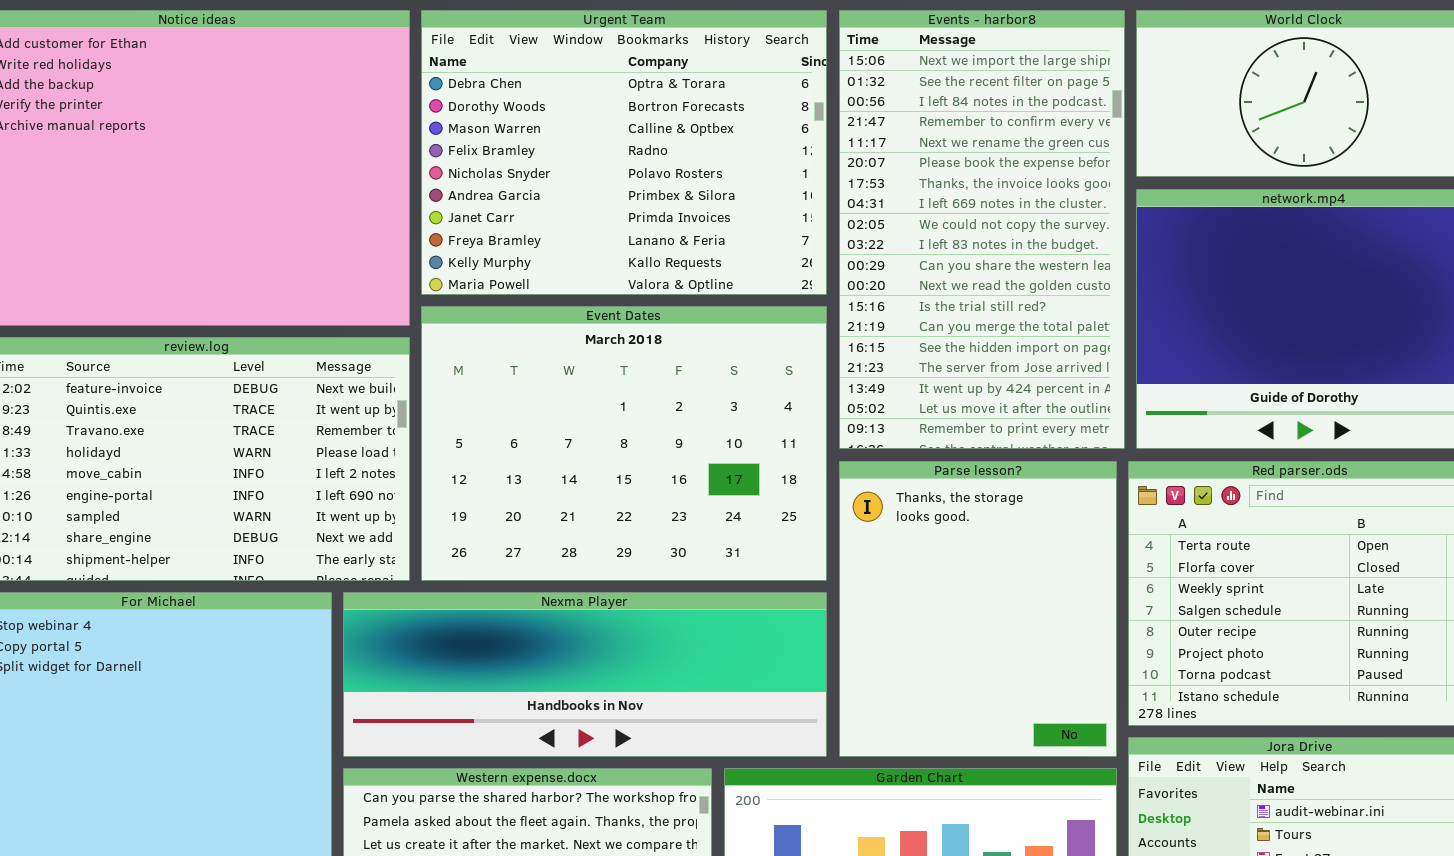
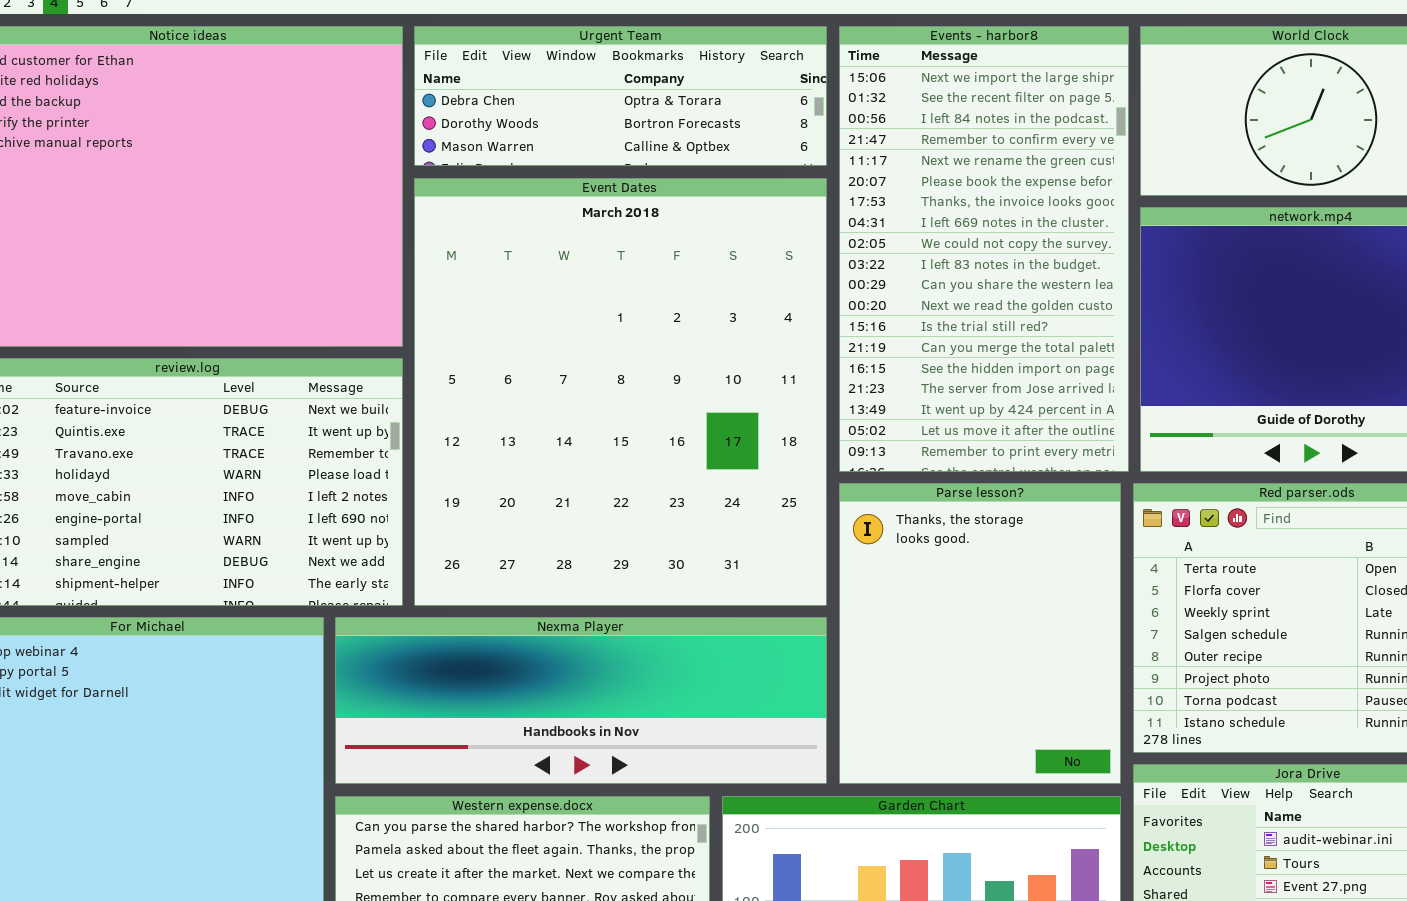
Urgent Team: [421,10,827,295] -> [414,26,827,166], resized
Event Dates: [421,306,827,581] -> [414,178,827,606], resized

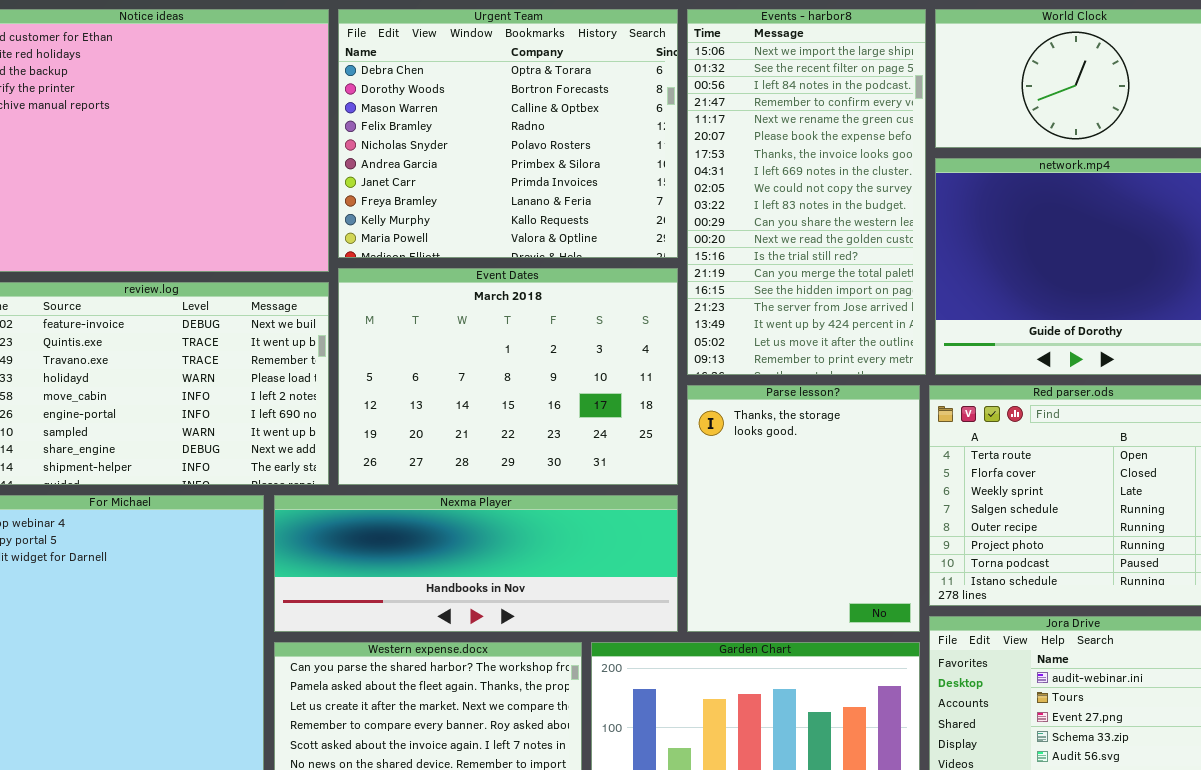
Urgent Team: [414,26,827,166] -> [338,9,678,258], resized
Event Dates: [414,178,827,606] -> [338,268,678,485], resized

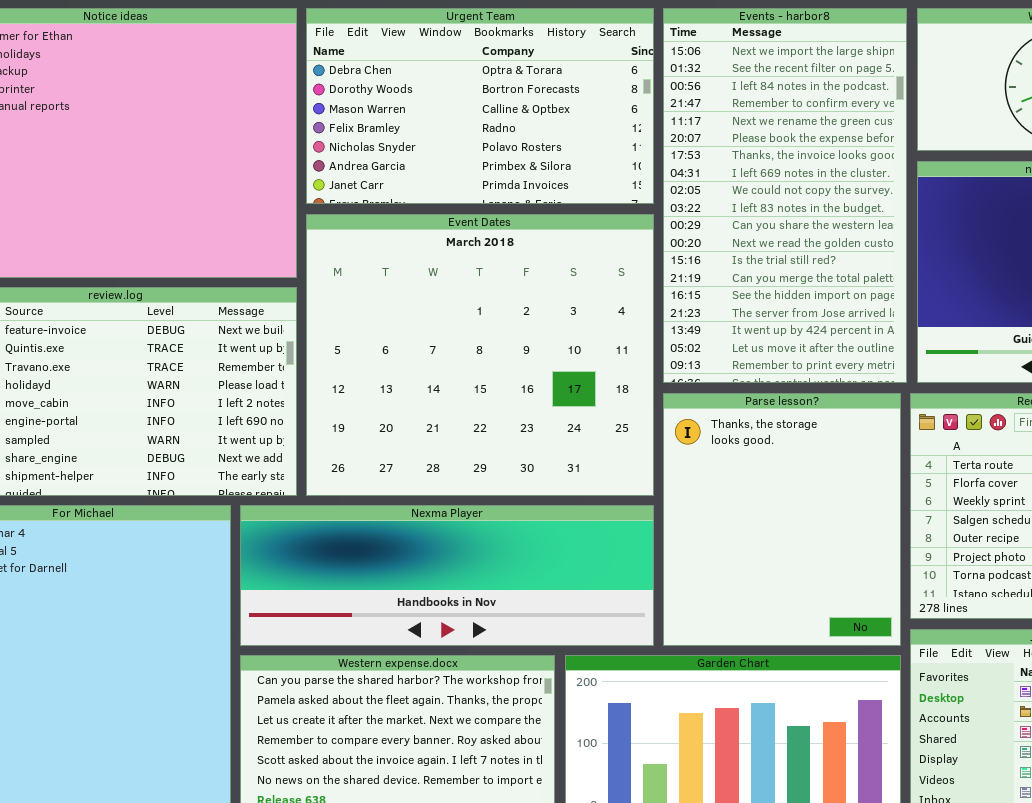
Urgent Team: [338,9,678,258] -> [306,8,654,204], resized
Event Dates: [338,268,678,485] -> [306,214,654,496], resized

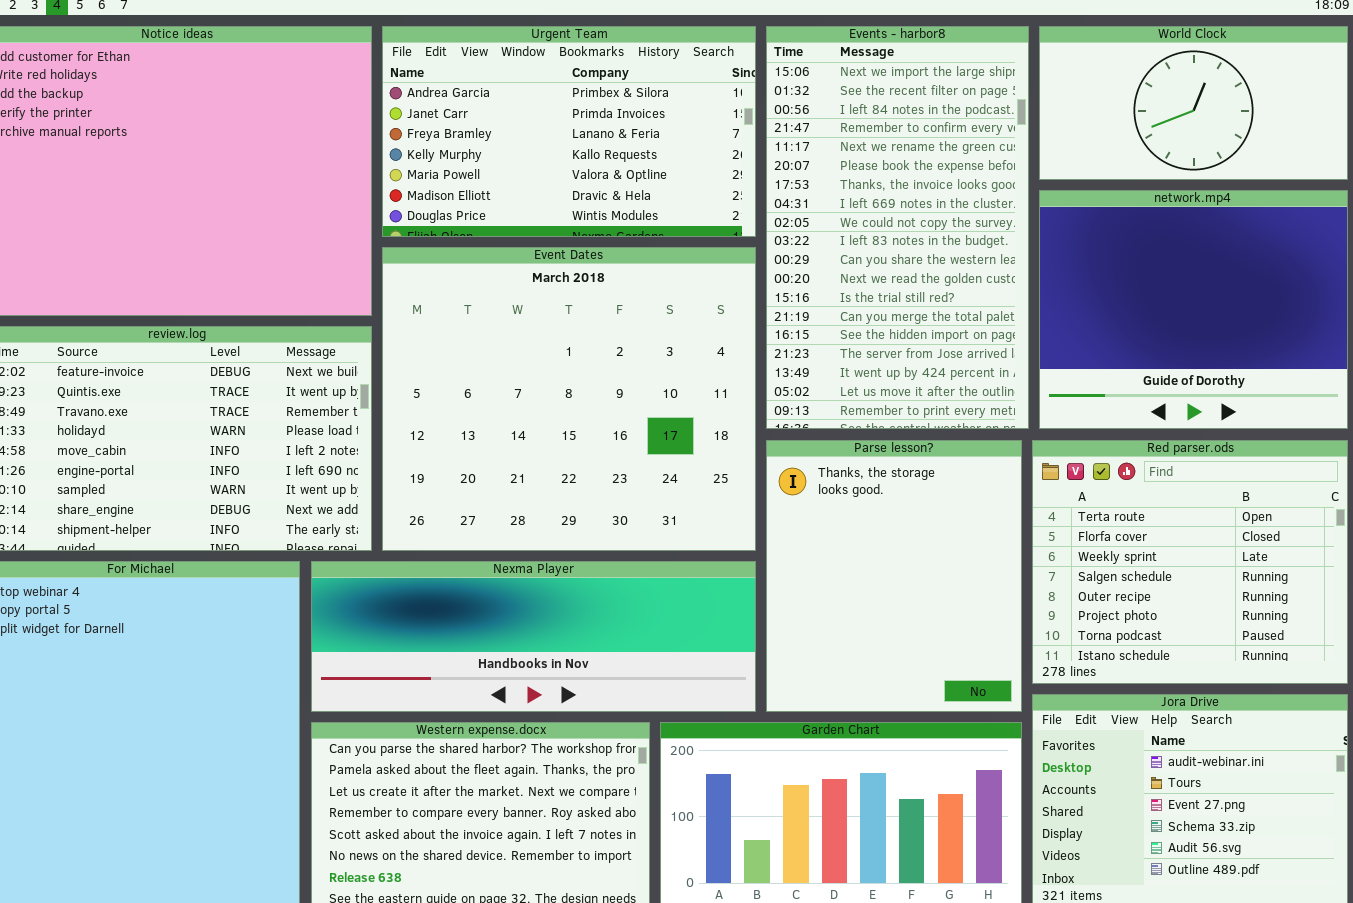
Urgent Team: [306,8,654,204] -> [382,26,756,237], scrolled down 5 rows

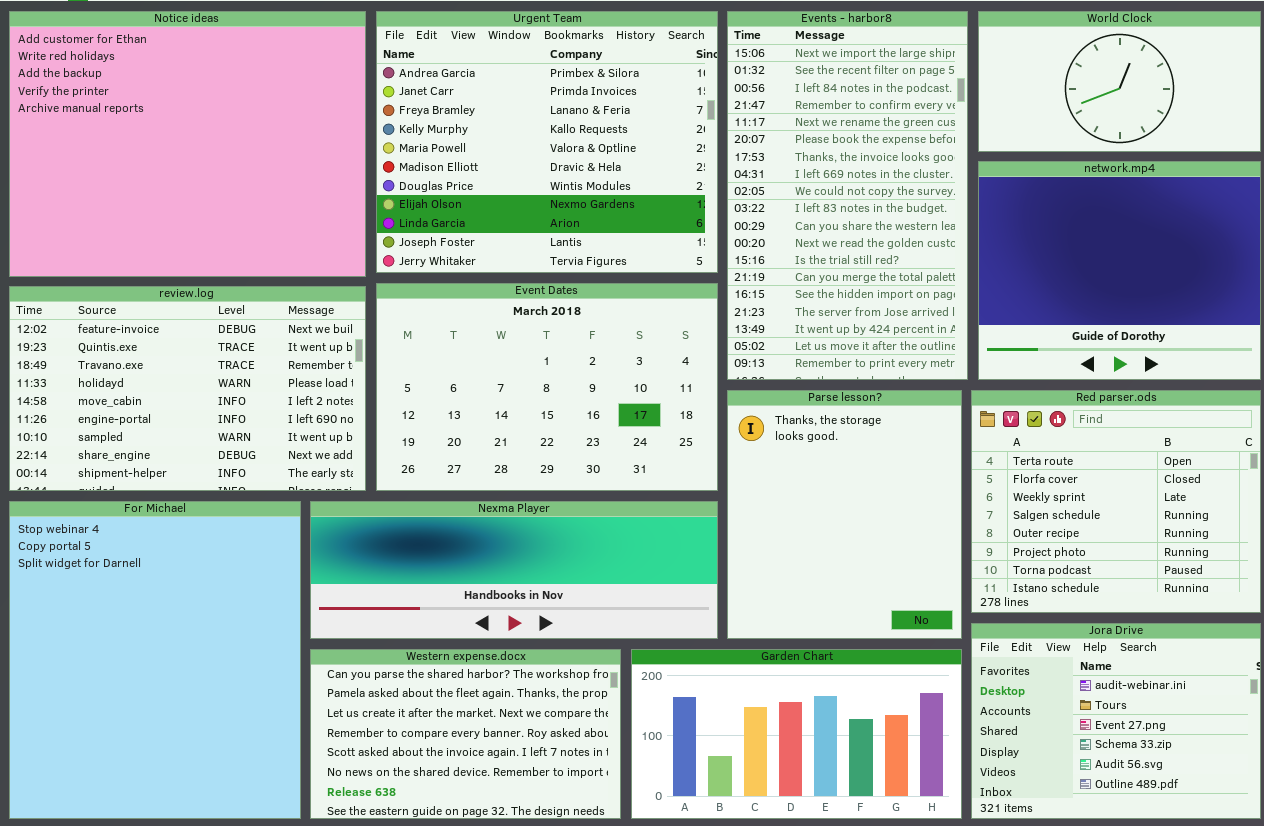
Urgent Team: [382,26,756,237] -> [376,11,718,273], resized
Event Dates: [382,247,756,551] -> [376,283,718,491], resized

